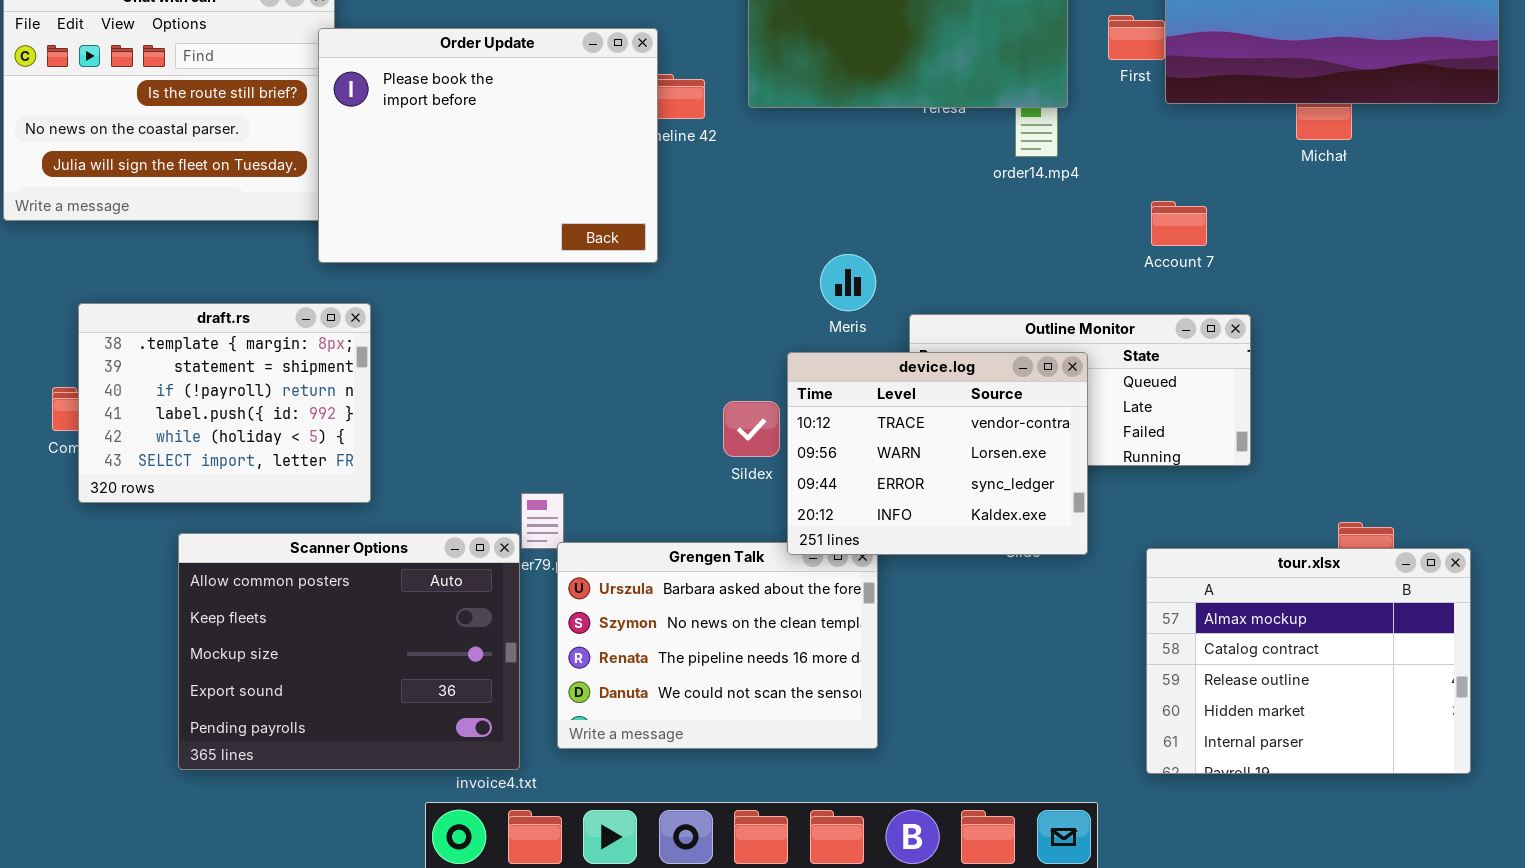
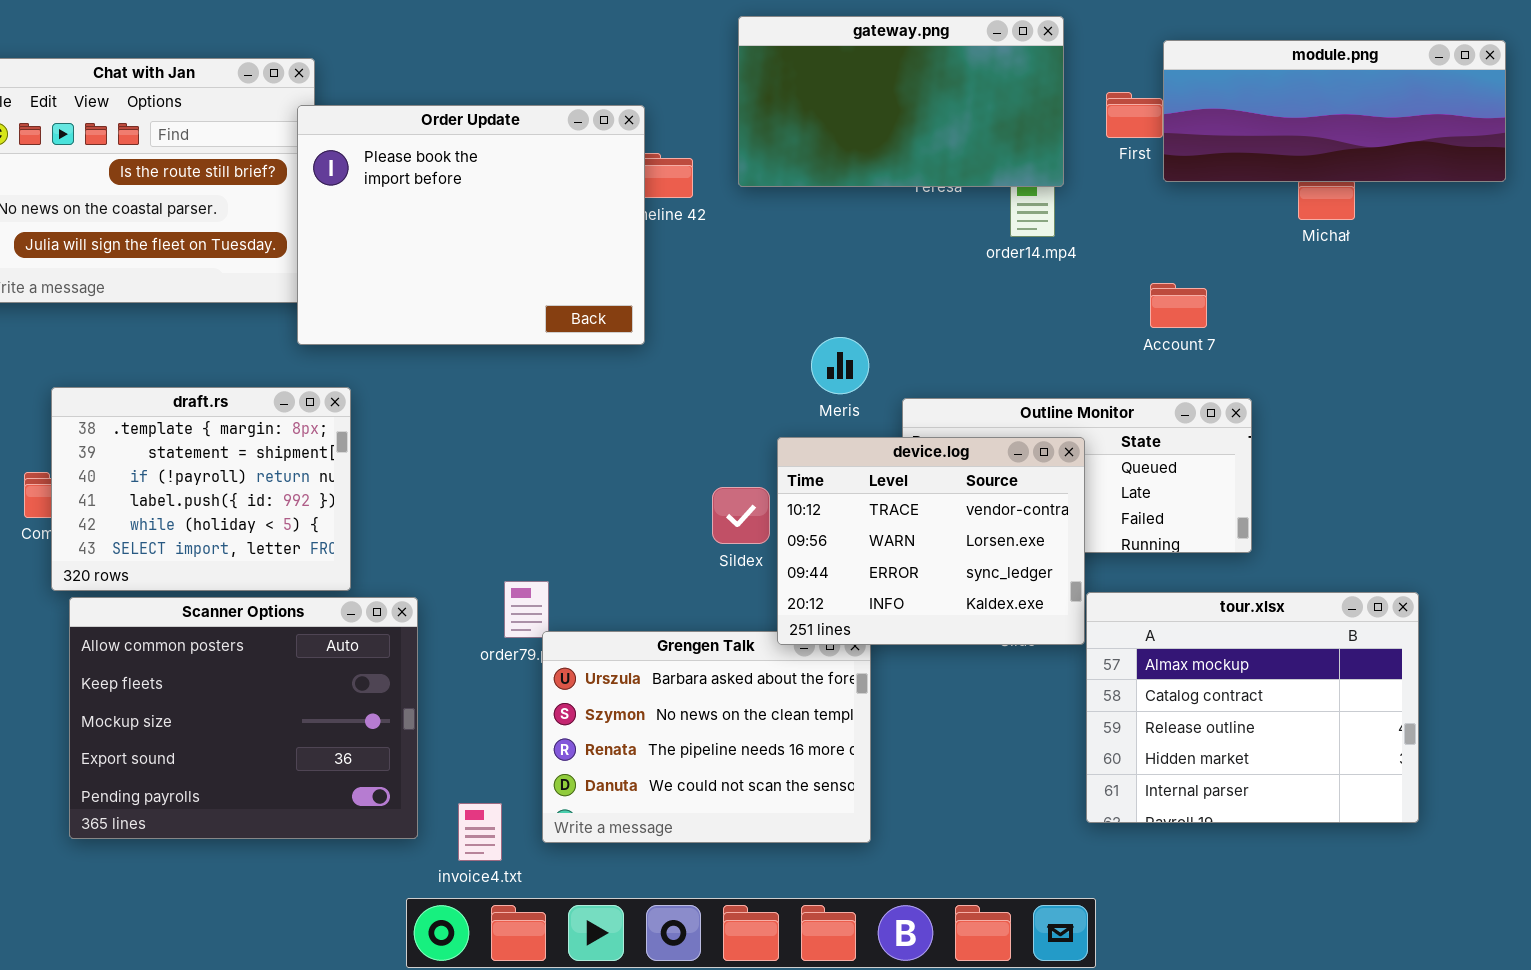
Scanner Options: [178,533,520,770] -> [69,597,418,839], moved
tour.xlsx: [1146,548,1471,774] -> [1086,592,1419,823], moved

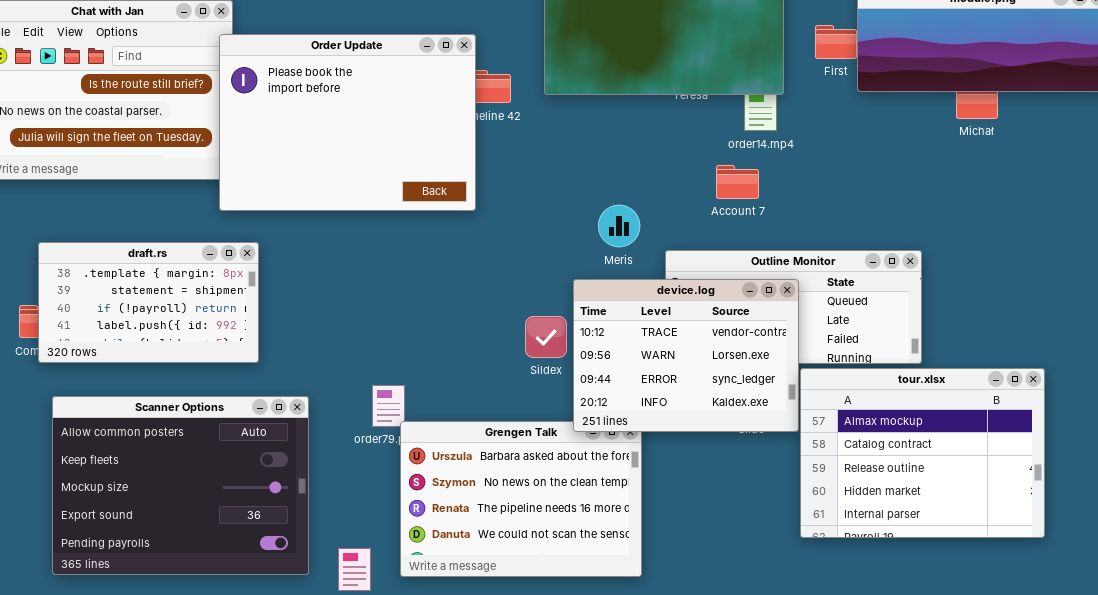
Account 7: [1150,283,1207,328] -> [716,165,759,199], moved
draft.rs: [51,387,351,591] -> [38,242,259,363], resized
tour.xlsx: [1086,592,1419,823] -> [800,368,1045,538], moved

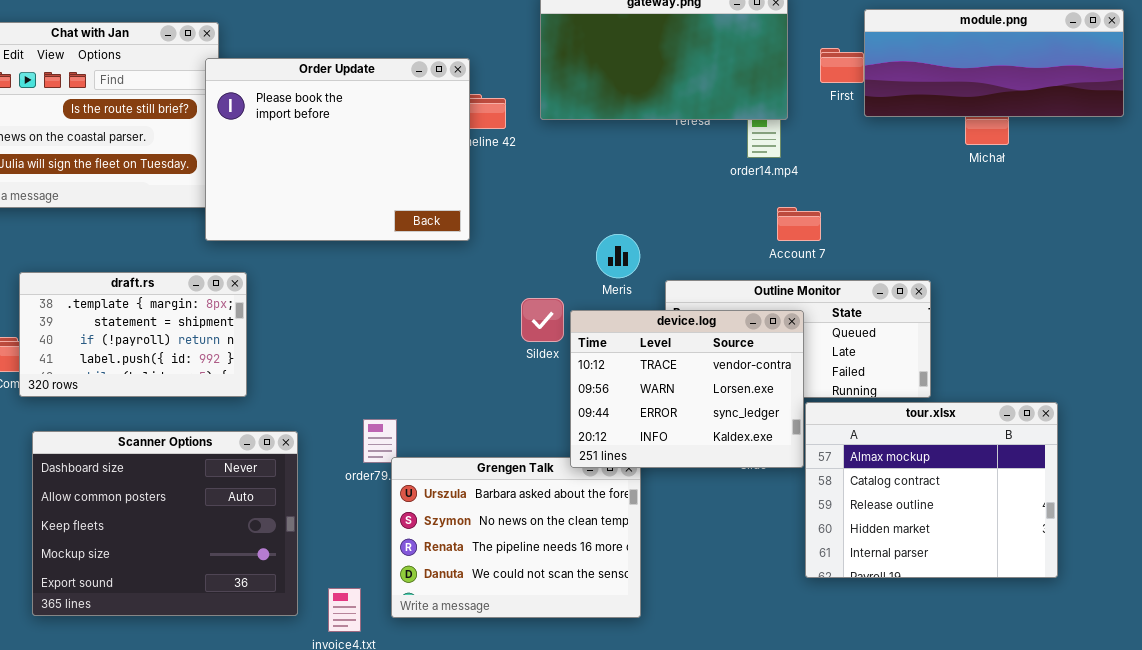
Account 7: [716,165,759,199] -> [777,207,821,241], moved
Sildex: [525,316,567,358] -> [521,298,564,342], moved
Scanner Options: [52,396,309,575] -> [32,431,298,616], scrolled up 1 row

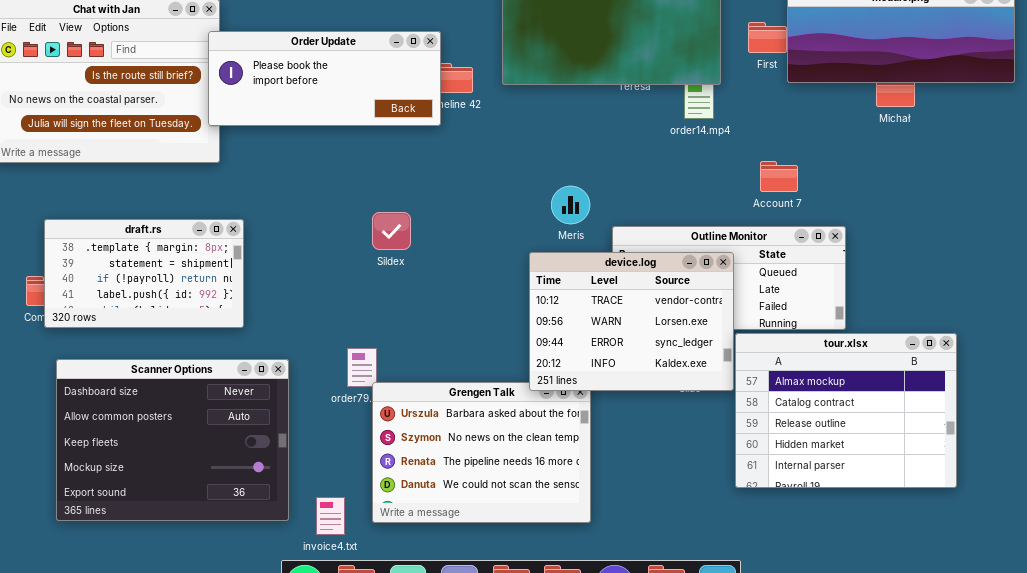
Order Update: [205,58,470,241] -> [208,31,441,126], resized
Account 7: [777,207,821,241] -> [760,161,798,192], moved
Sildex: [521,298,564,342] -> [372,212,411,250], moved

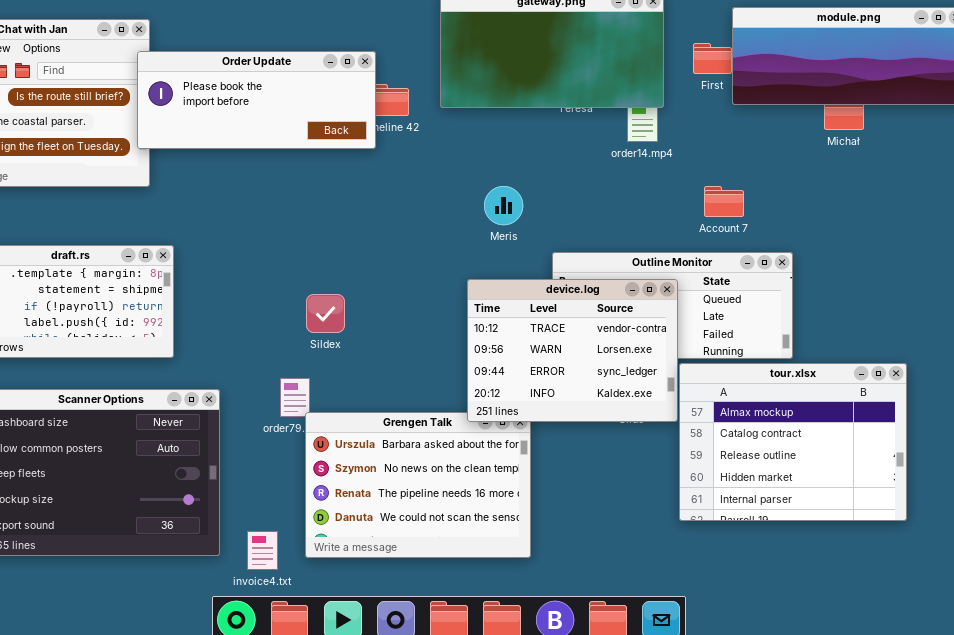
Meris: [551,186,590,224] -> [484,186,523,225], moved
Sildex: [372,212,411,250] -> [306,294,345,333], moved

